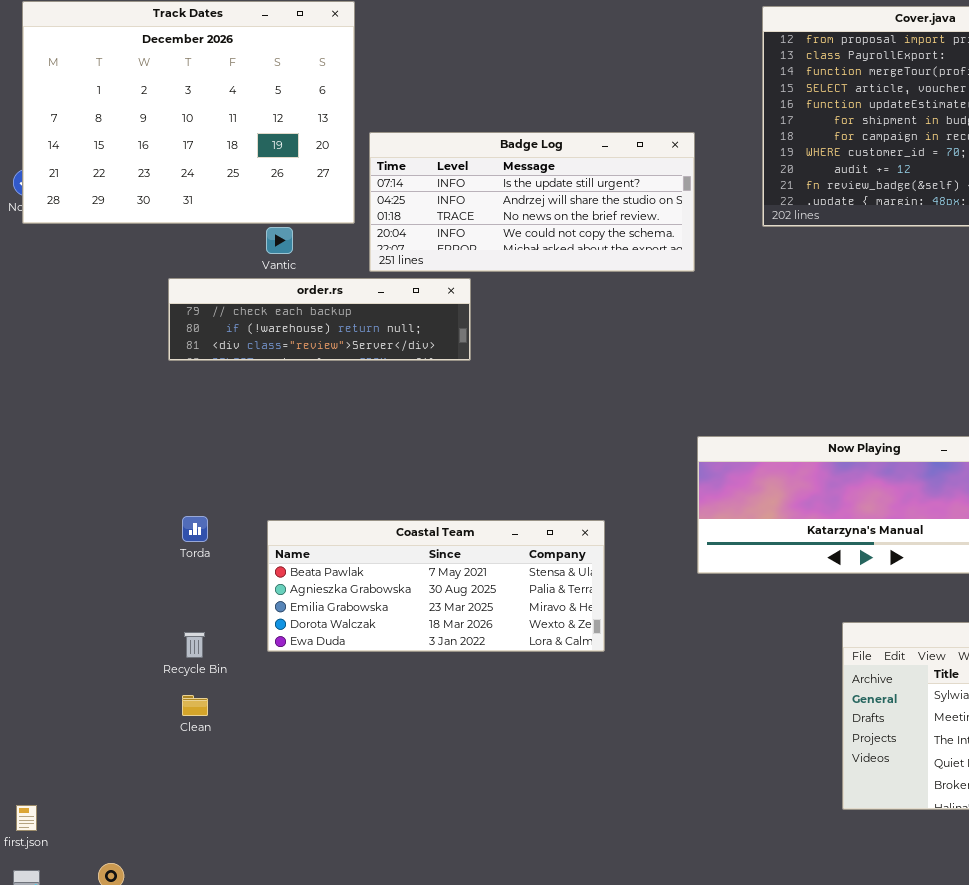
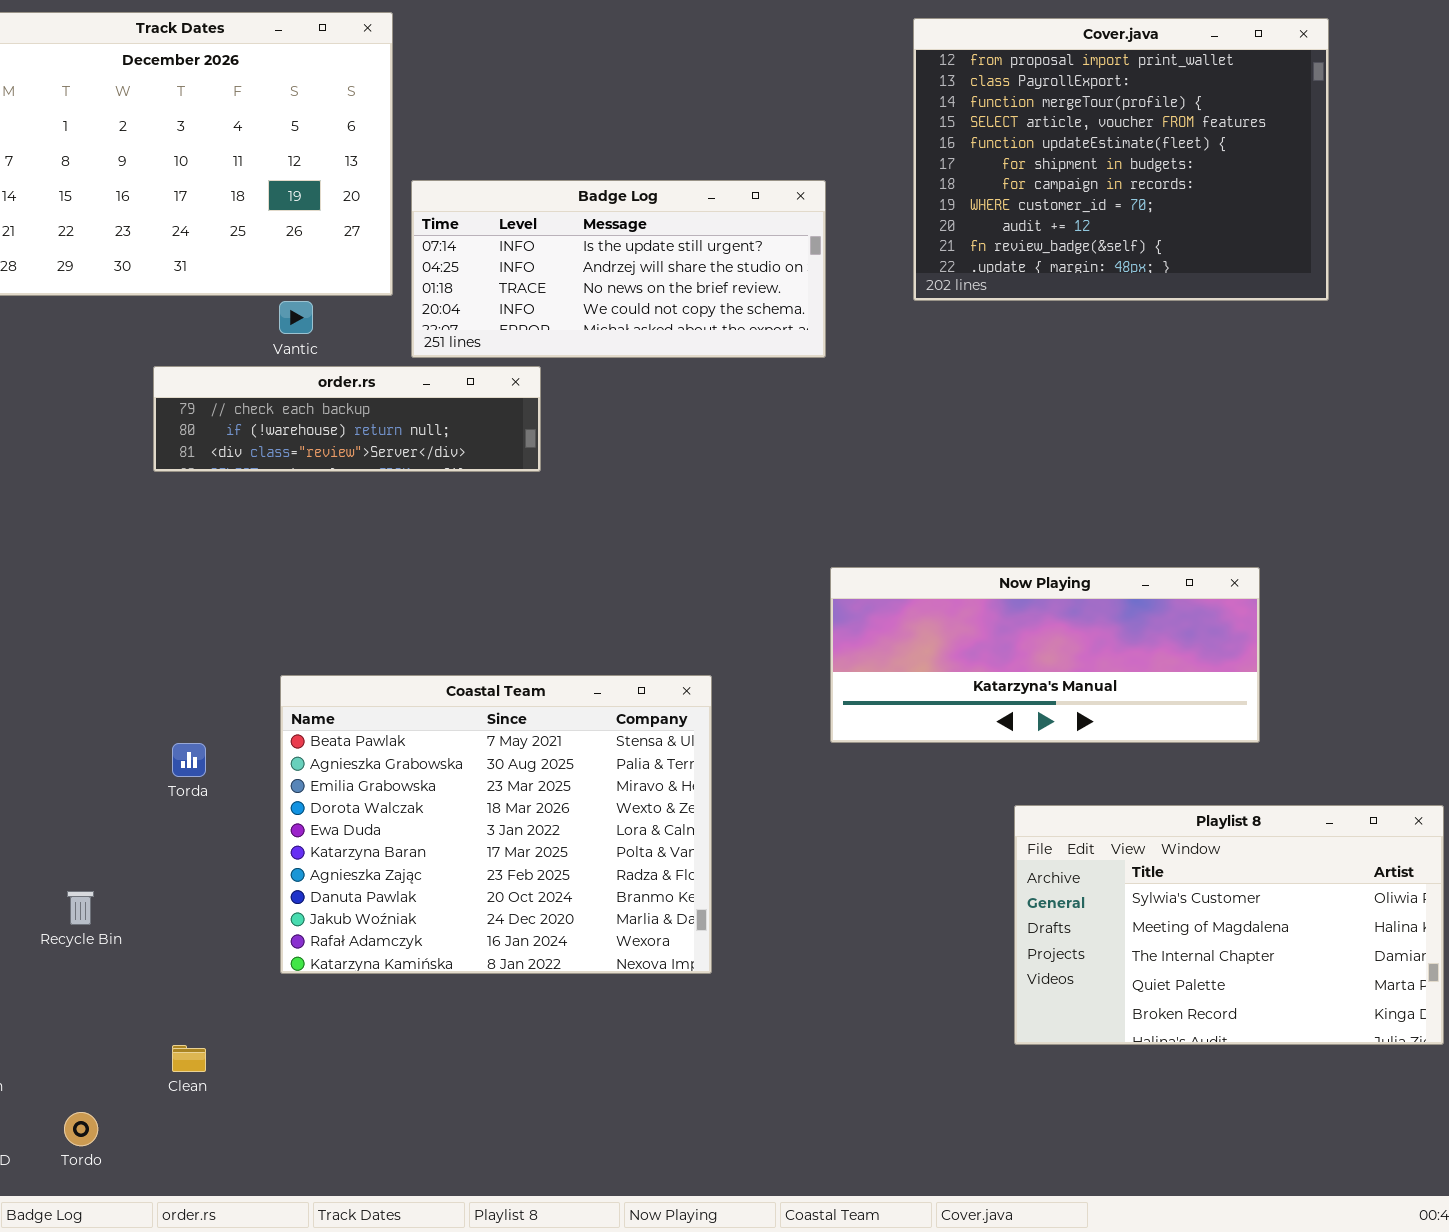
Torda: [182,516,208,542] -> [172,743,206,777], moved
Coastal Team: [267,520,605,652] -> [280,675,712,974], resized
Recycle Bin: [184,632,205,658] -> [67,891,94,925], moved
Clean: [182,695,208,716] -> [172,1045,206,1072], moved

